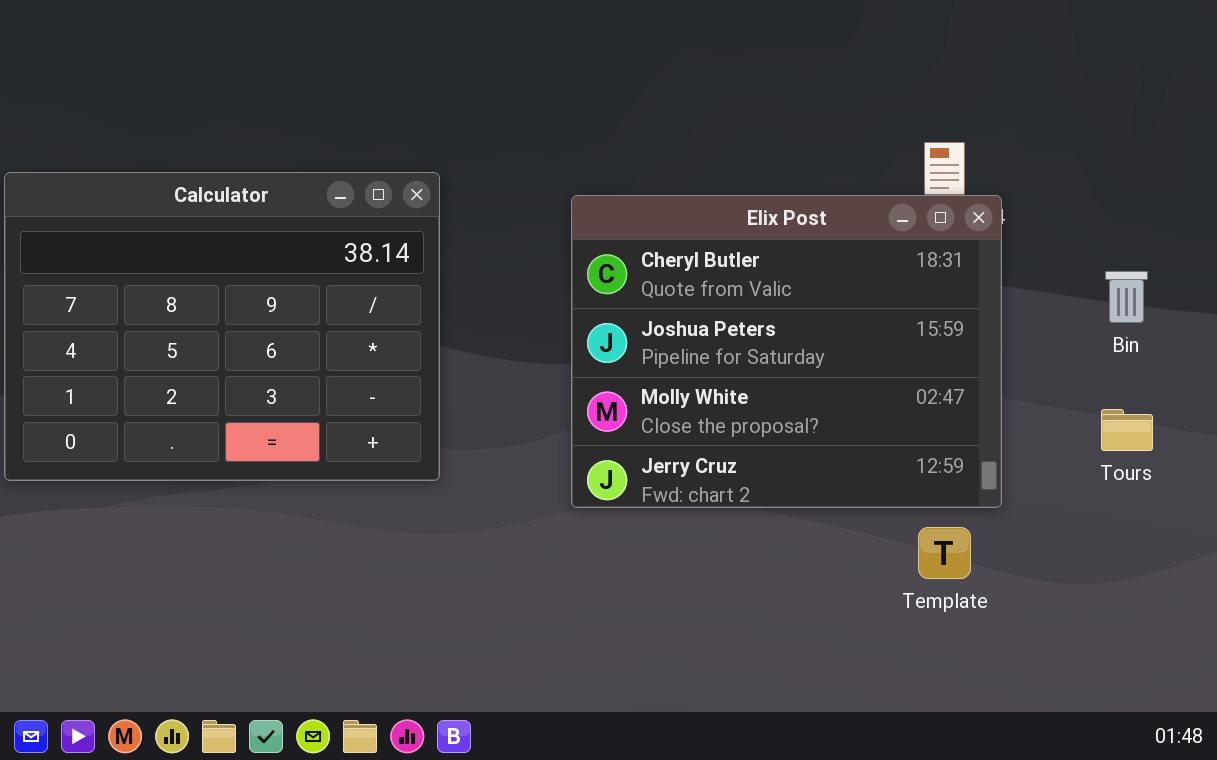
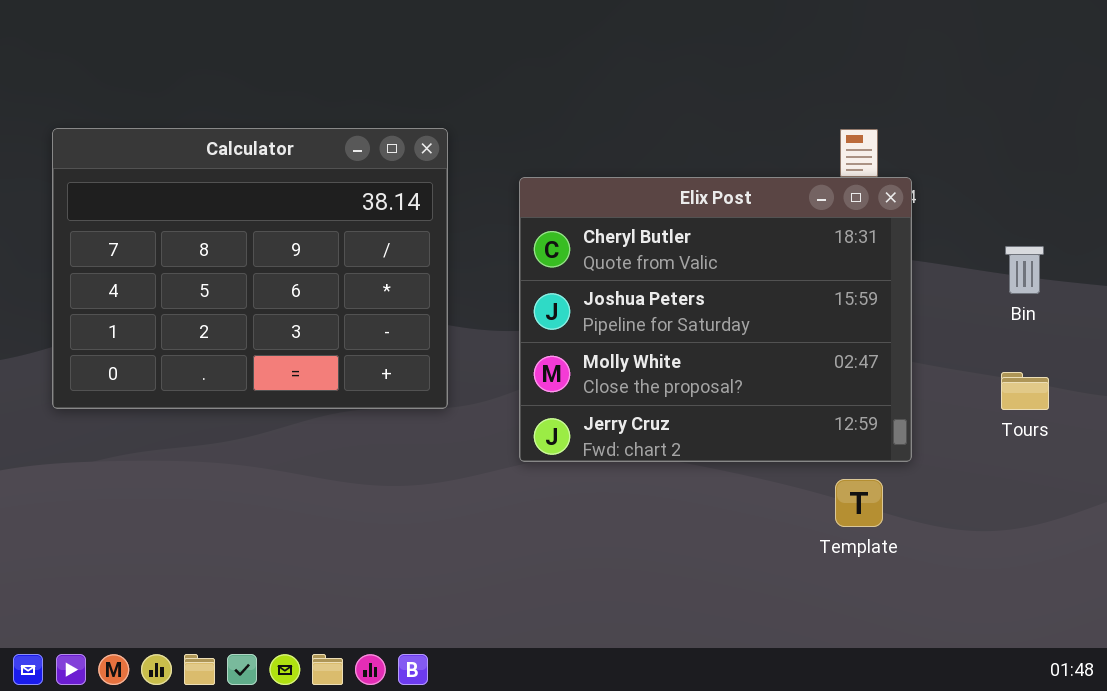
Calculator: [4,172,440,481] -> [52,128,448,409], moved

